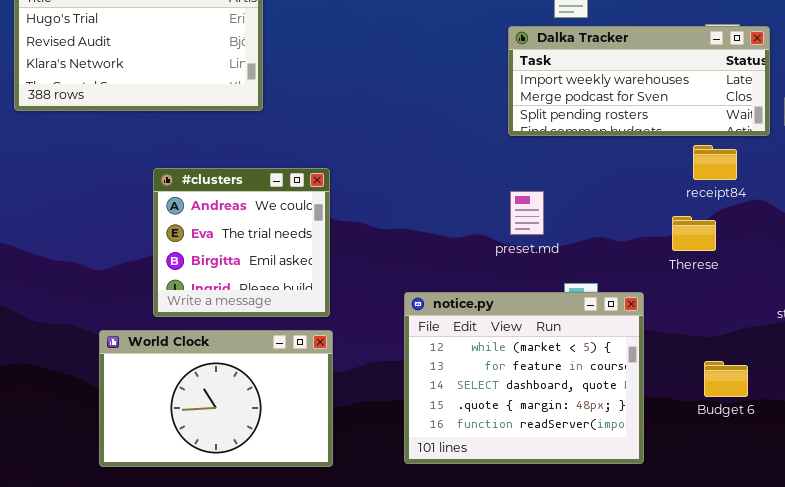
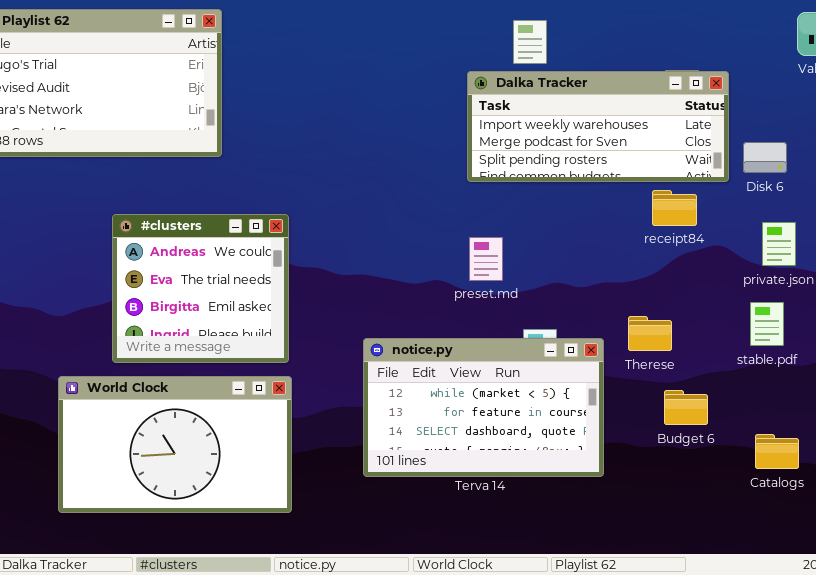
Therese: [672,216,716,251] -> [628,316,672,351], moved
notice.py: [404,292,644,464] -> [363,338,604,477], resized
Budget 6: [704,361,748,397] -> [664,390,708,425], moved

